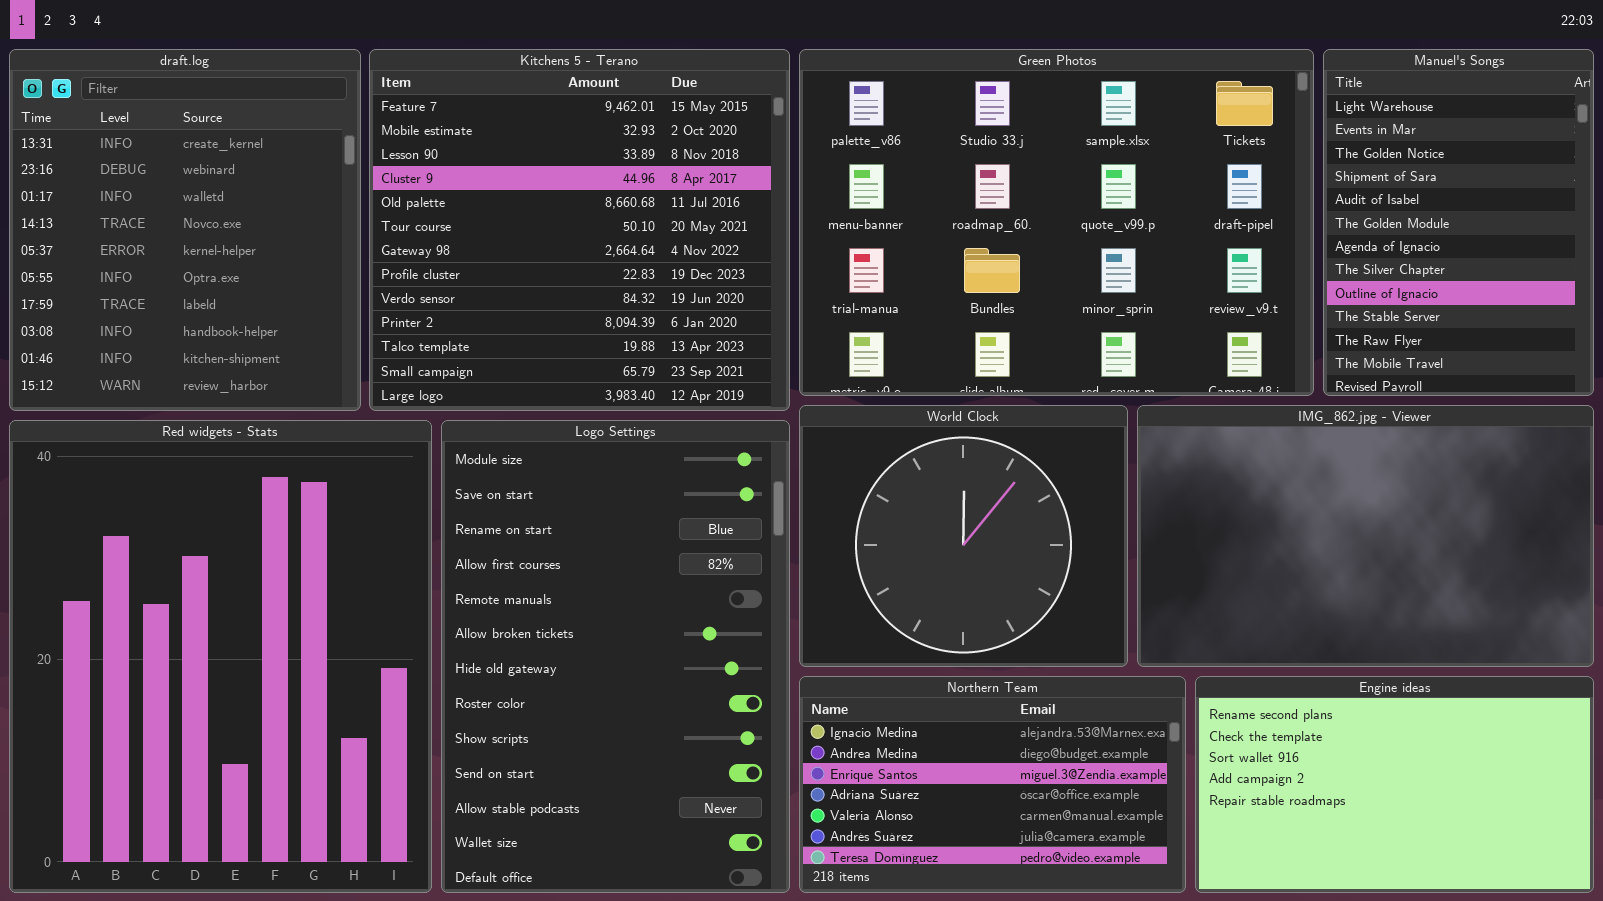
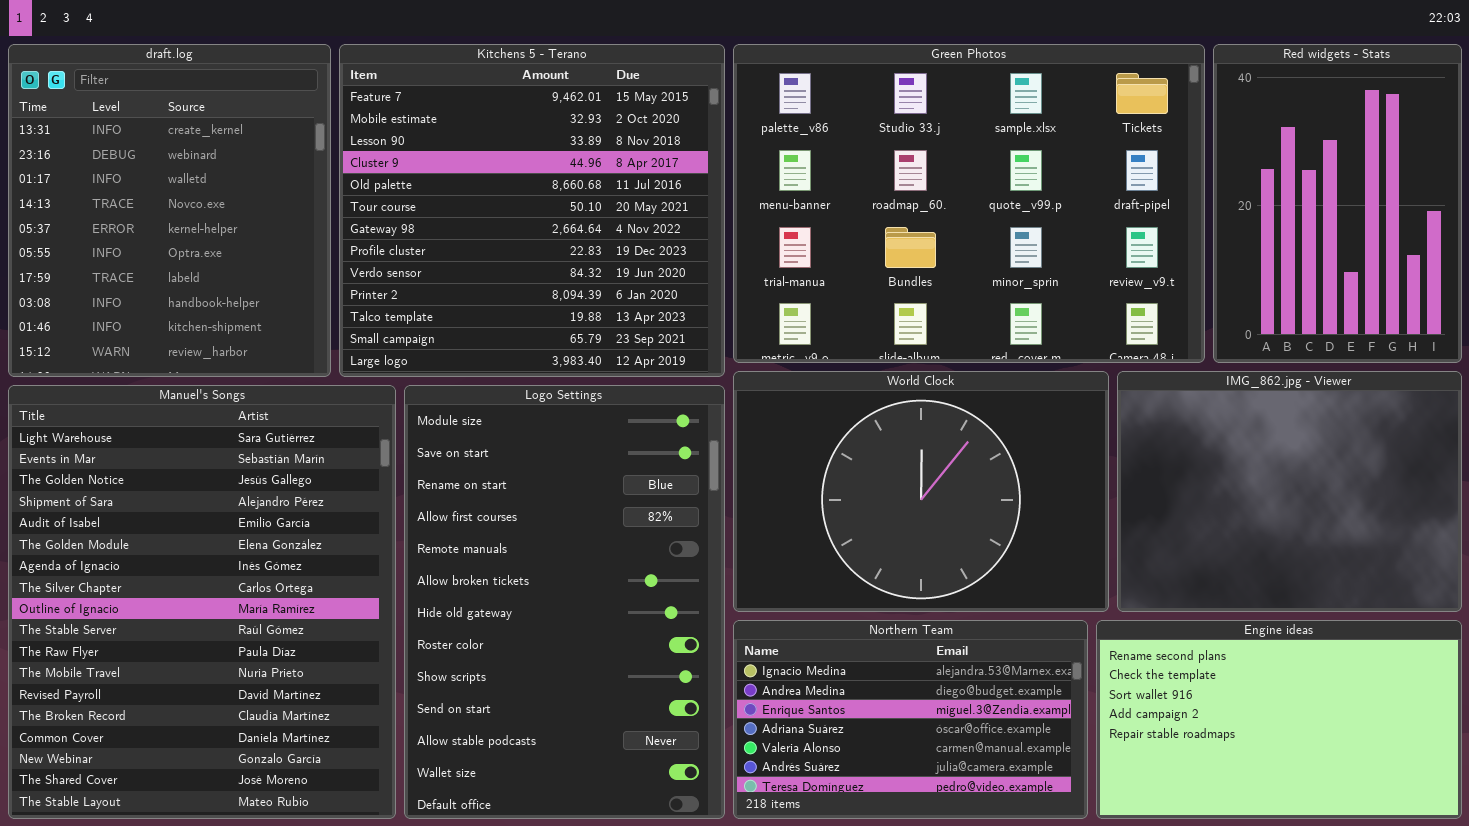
Manuel's Songs: [1323,49,1594,396] -> [8,385,396,819], moved, resized
World Clock: [799,405,1128,667] -> [733,371,1109,612], resized
IMG_862.jpg - Viewer: [1137,405,1594,667] -> [1117,371,1462,612], resized
Red widgets - Stats: [9,420,432,893] -> [1213,44,1462,363], moved, resized

